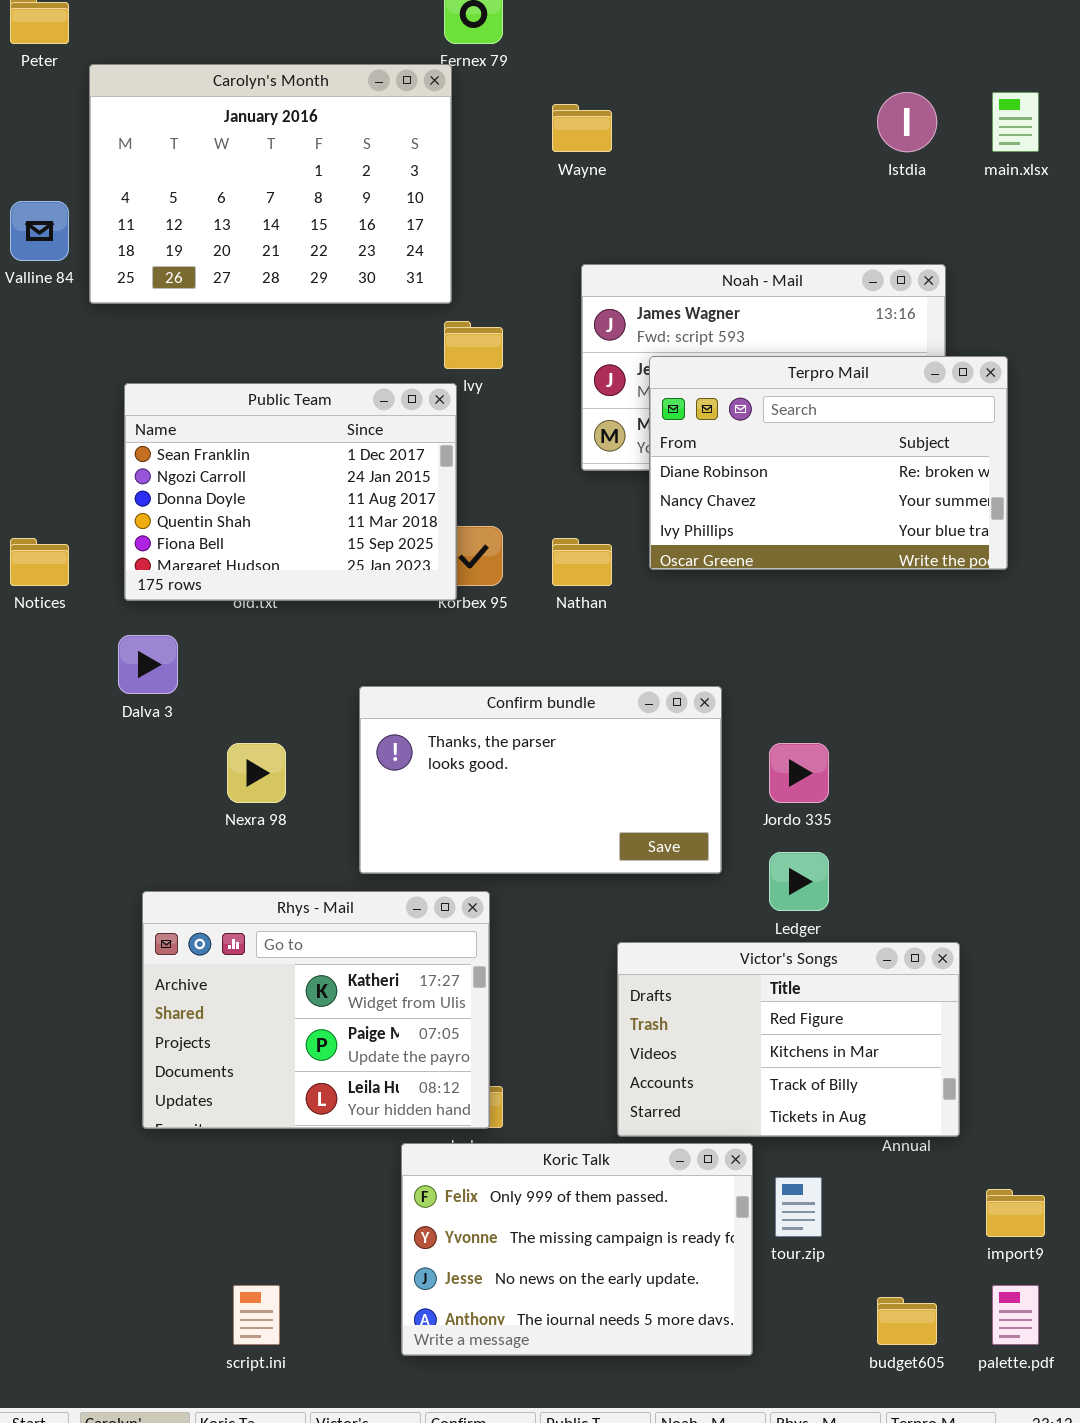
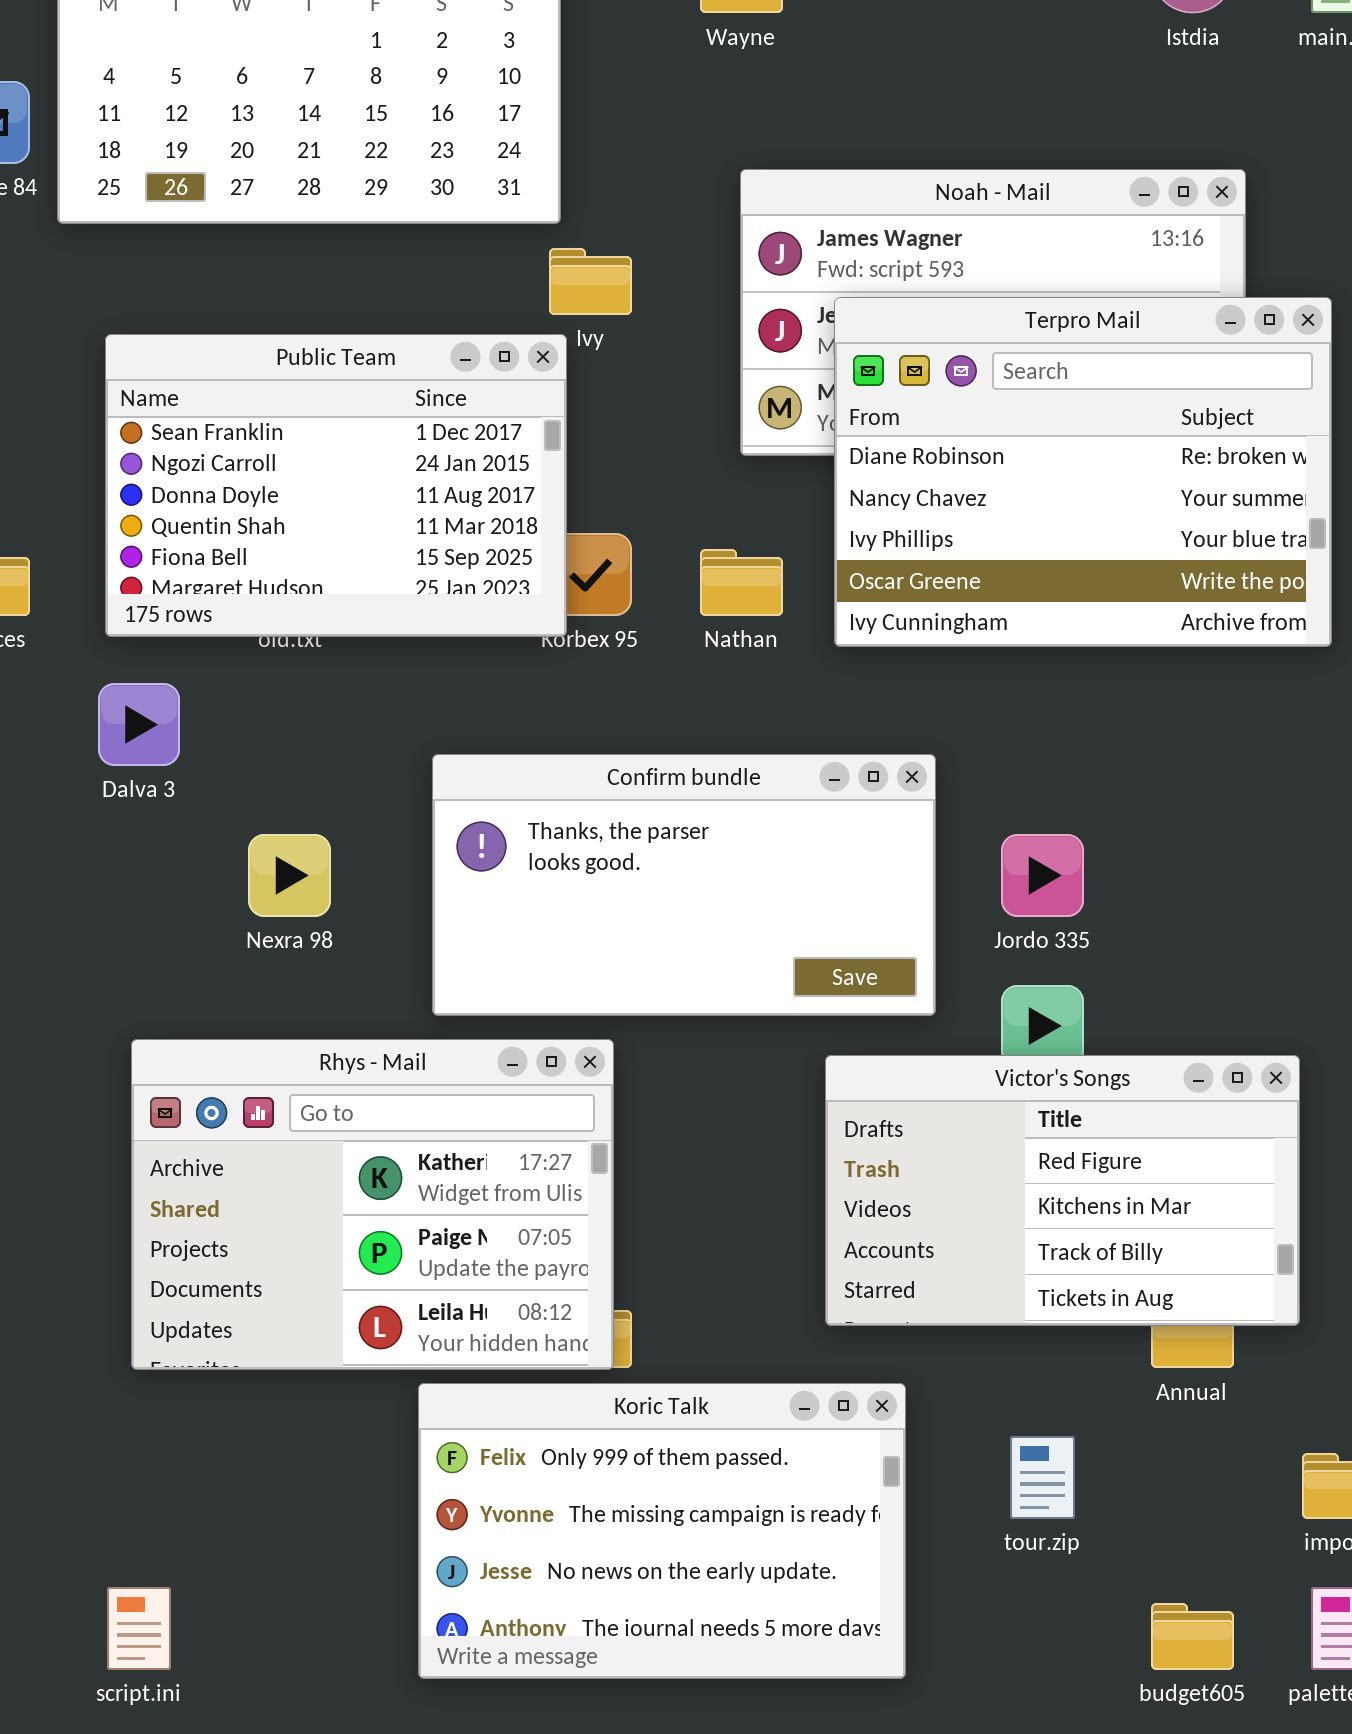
Terpro Mail: [649,356,1008,570] -> [834,297,1332,647], resized
Victor's Songs: [617,942,960,1137] -> [825,1055,1300,1326], moved
Koric Talk: [401,1143,753,1356] -> [418,1383,906,1679], moved
script.ini: [233,1285,280,1345] -> [107,1587,171,1670], moved

